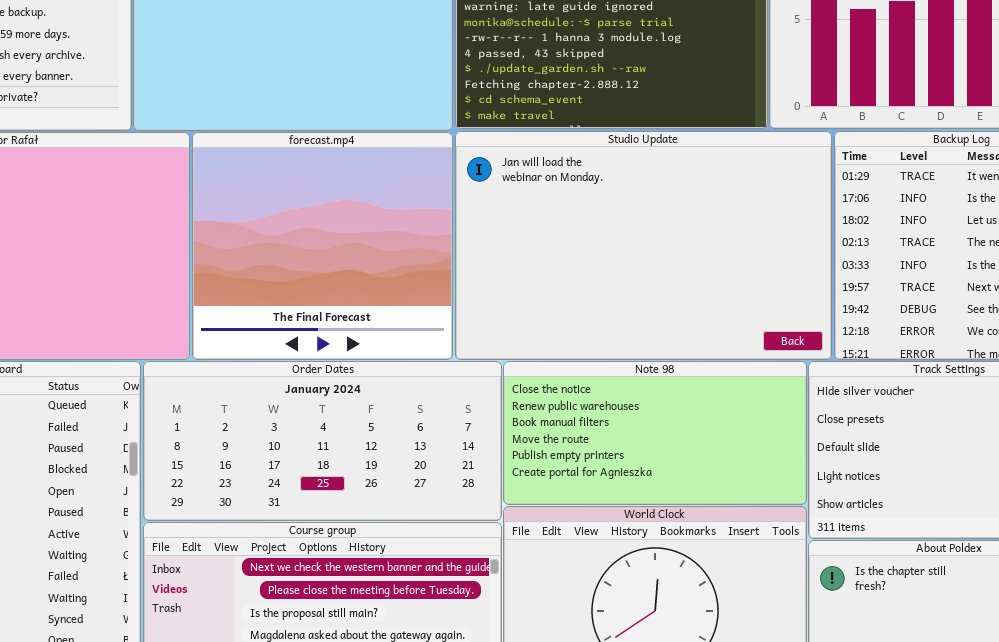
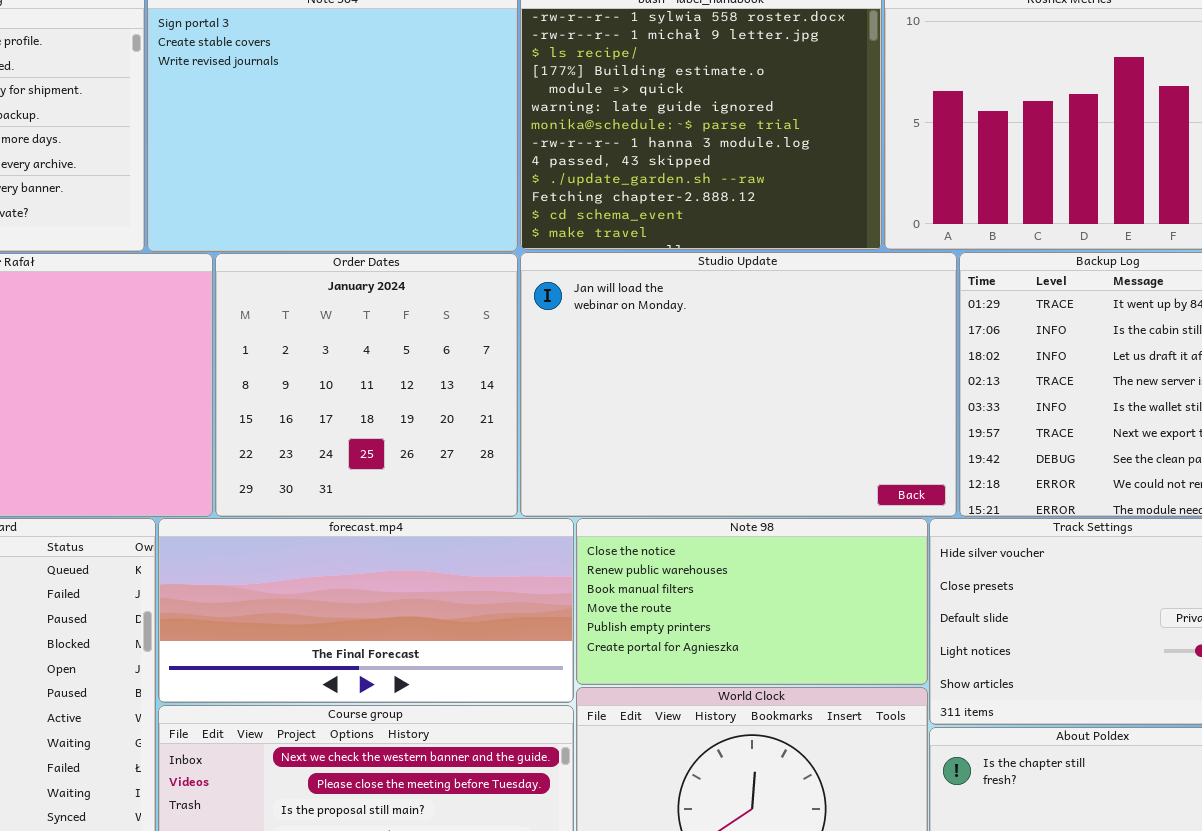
forecast.mp4: [192,132,453,360] -> [158,518,574,703], moved, resized
Order Dates: [143,361,502,521] -> [215,253,518,517], moved, resized

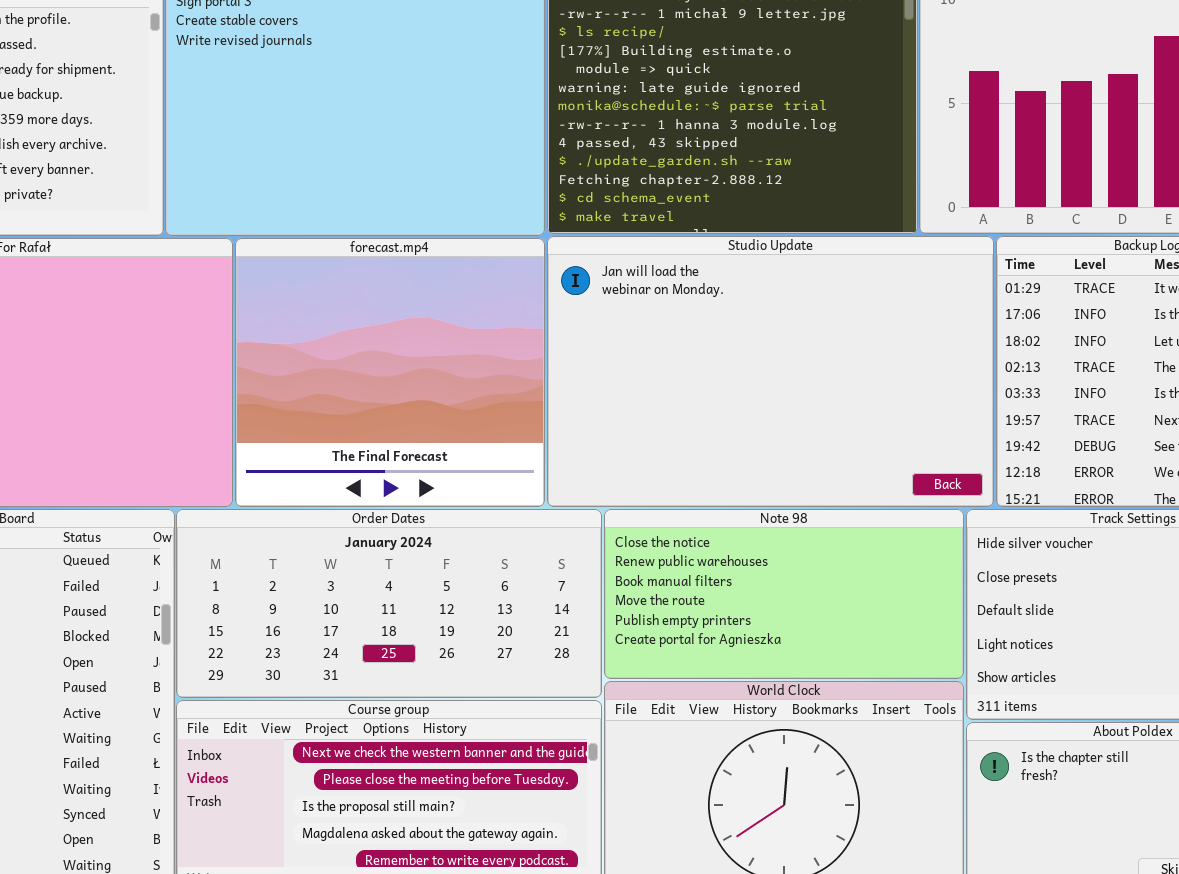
Order Dates: [215,253,518,517] -> [176,509,602,698], moved, resized
forecast.mp4: [158,518,574,703] -> [235,238,545,507], moved, resized

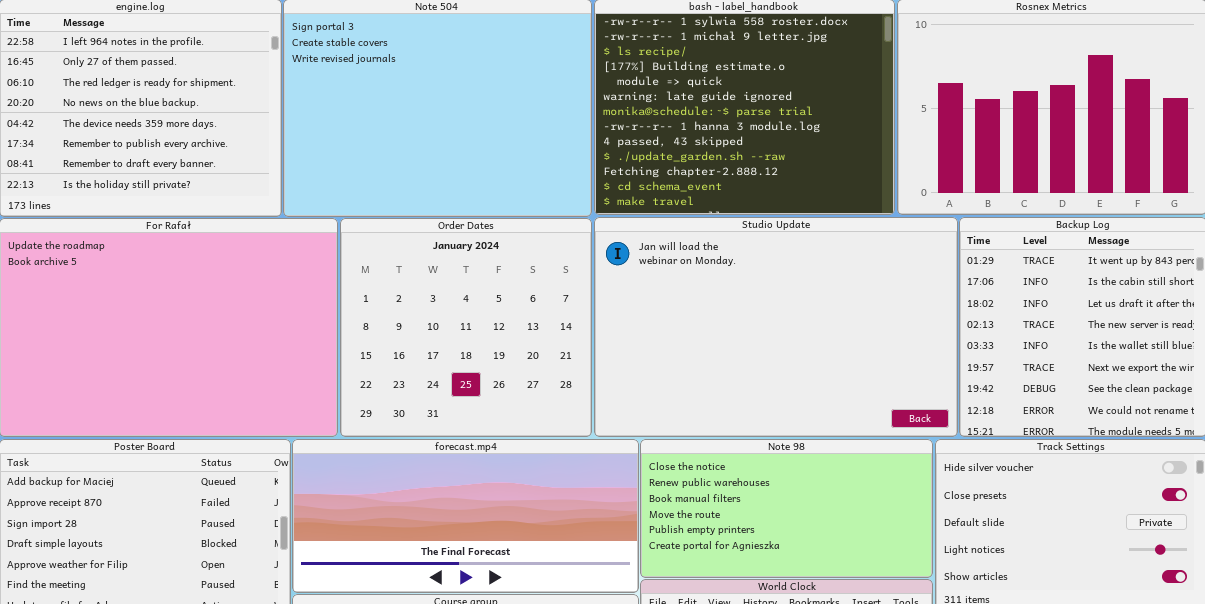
forecast.mp4: [235,238,545,507] -> [292,439,639,593], moved, resized
Order Dates: [176,509,602,698] -> [340,218,592,437], moved, resized

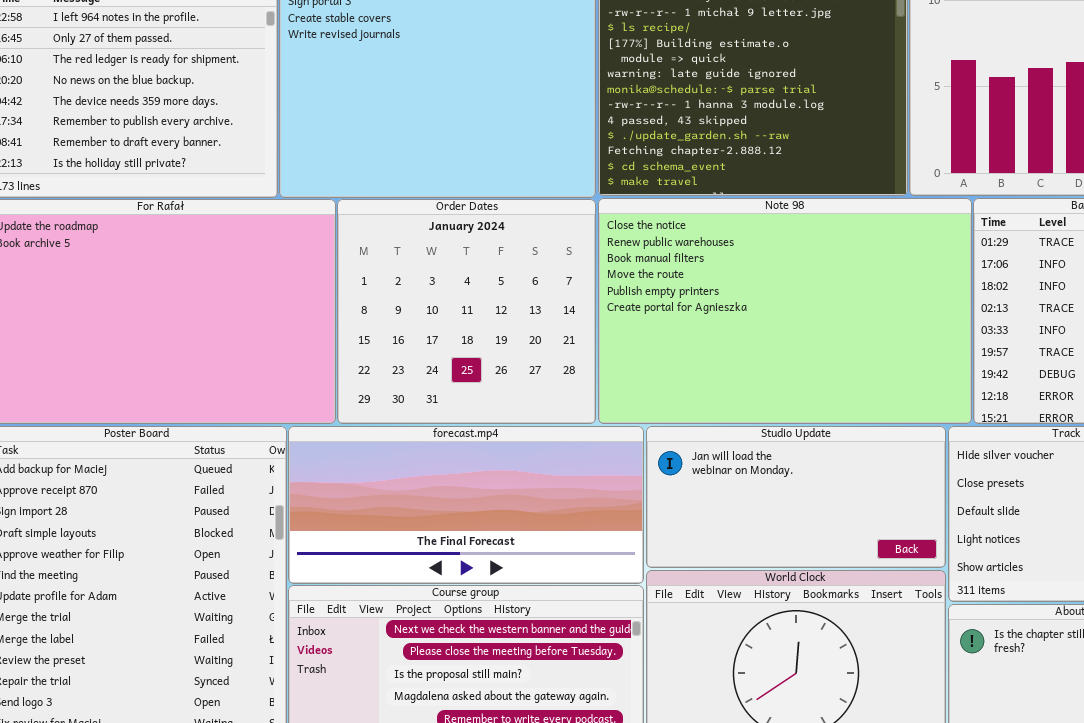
Studio Update: [594,217,958,437] -> [646,426,946,568], moved, resized
Note 98: [640,439,933,578] -> [598,198,972,424], moved, resized

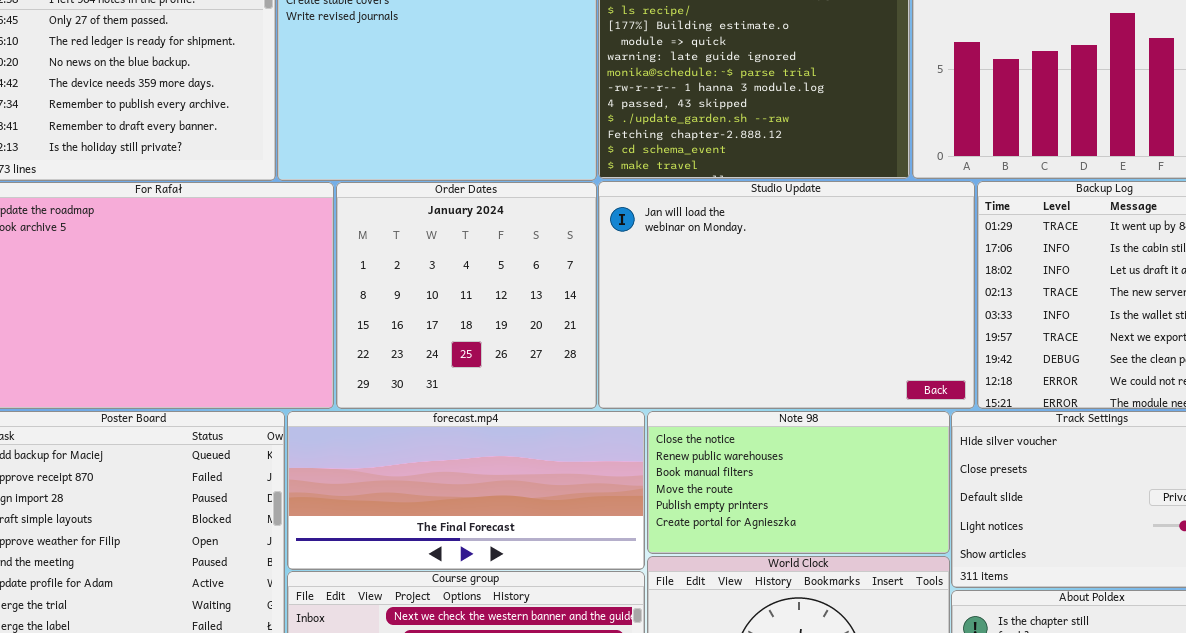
Note 98: [598,198,972,424] -> [647,411,950,554], moved, resized
Studio Update: [646,426,946,568] -> [598,181,975,409], moved, resized

